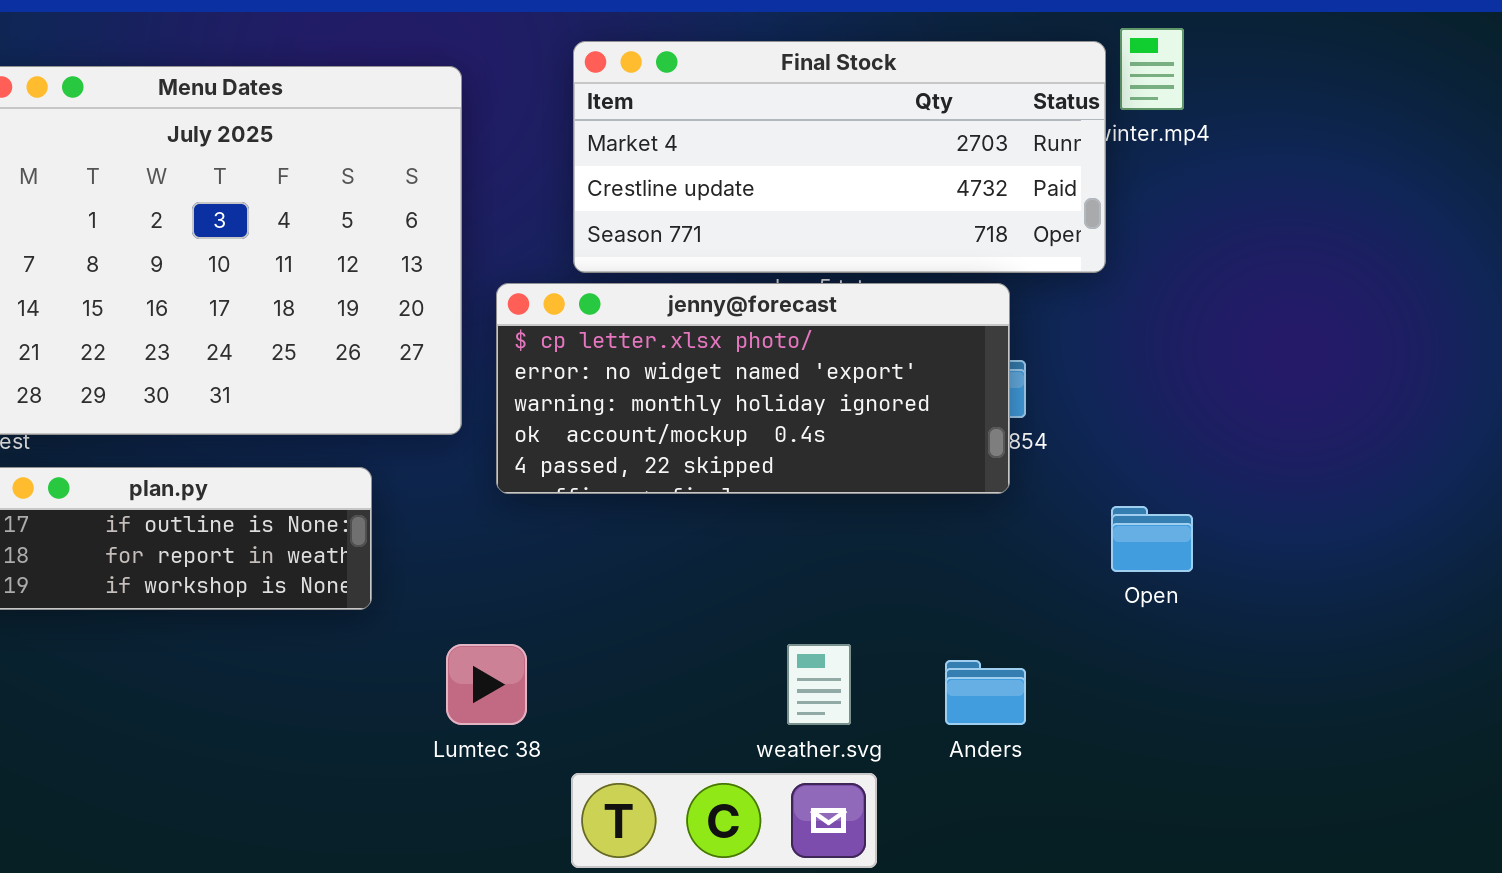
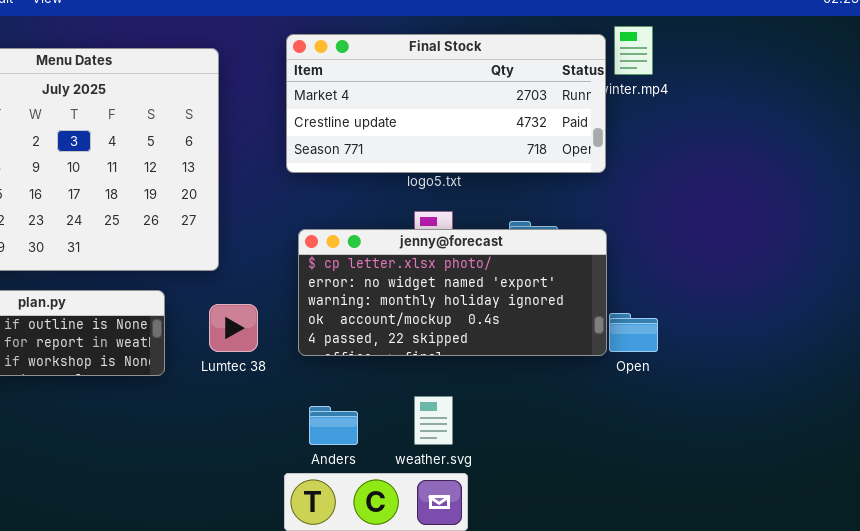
jenny@forecast: [496,283,1010,494] -> [298,229,607,356], moved
Lumtec 38: [446,644,527,725] -> [209,304,258,352], moved
Anders: [945,660,1026,725] -> [309,406,358,445], moved

